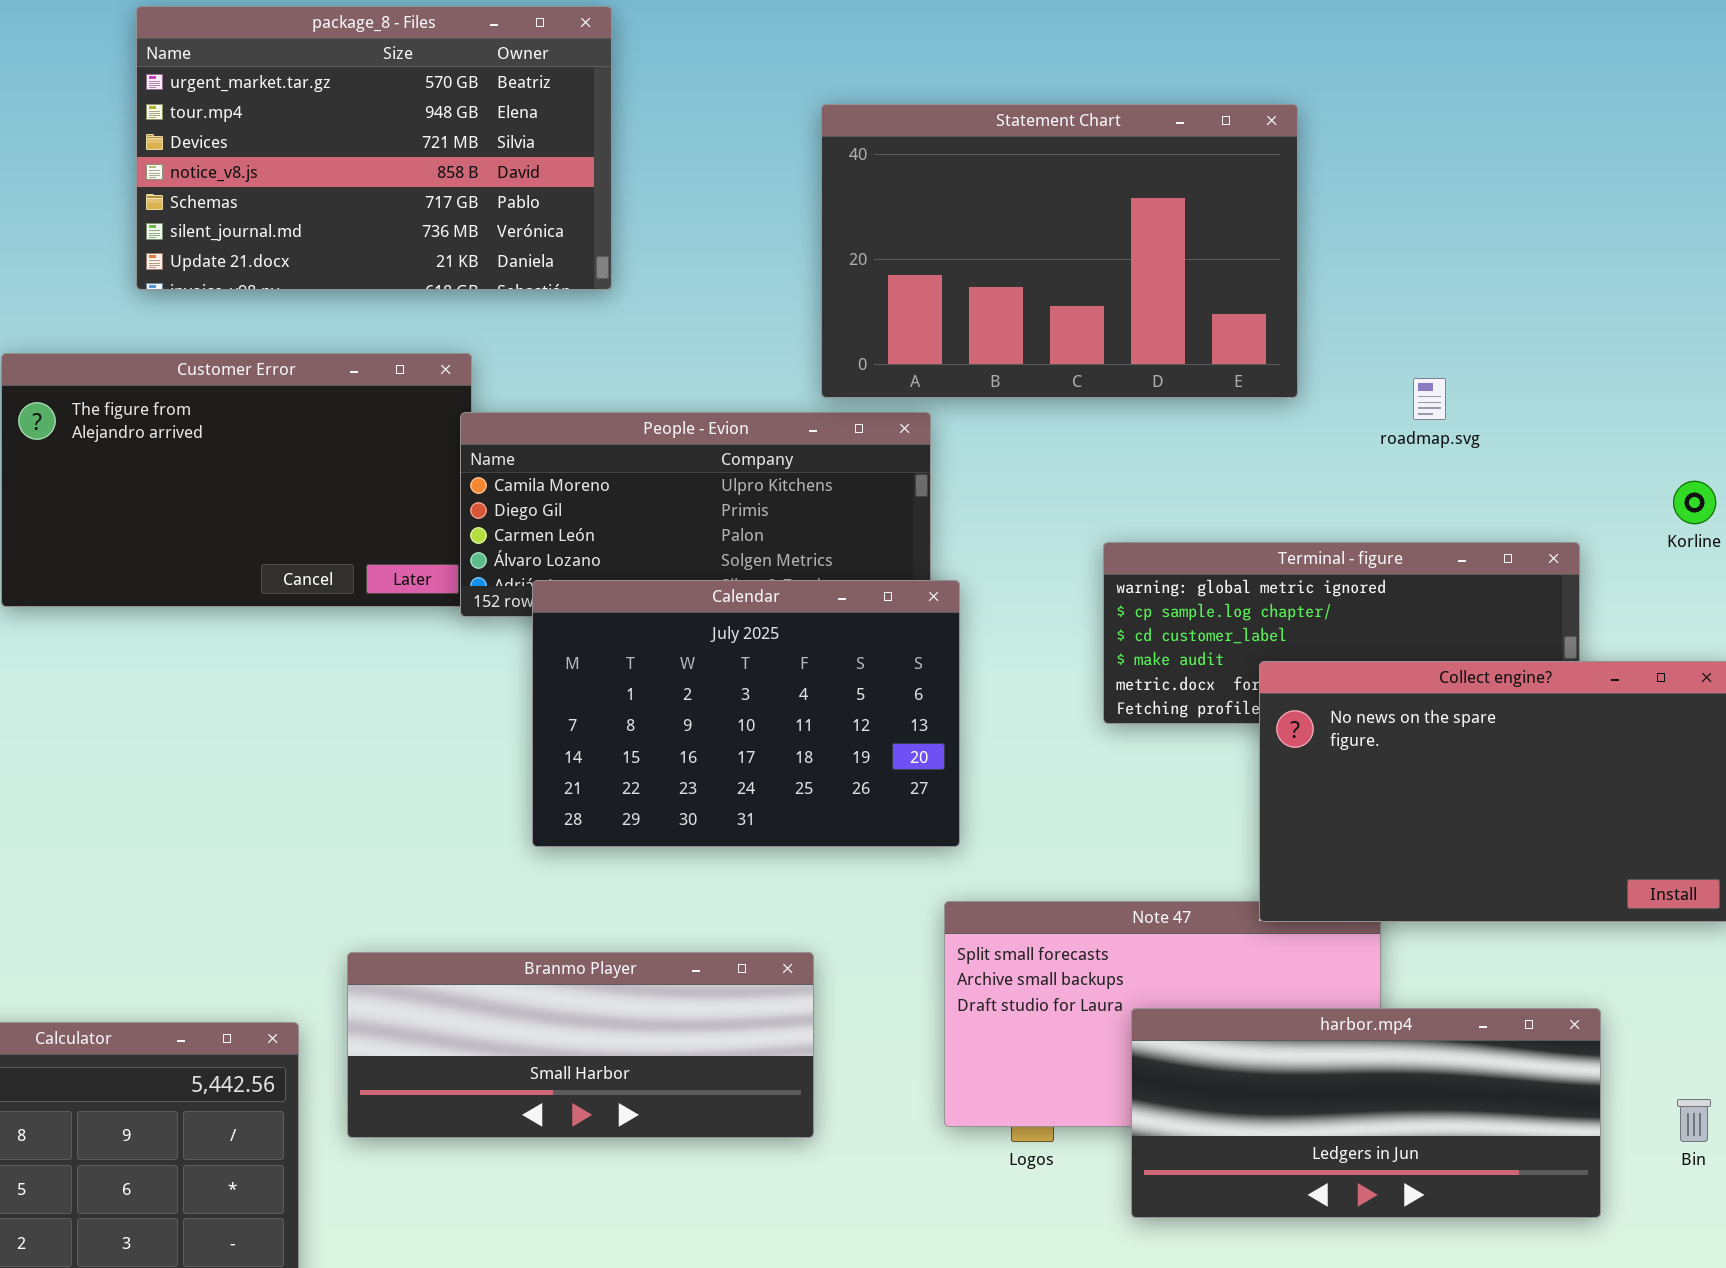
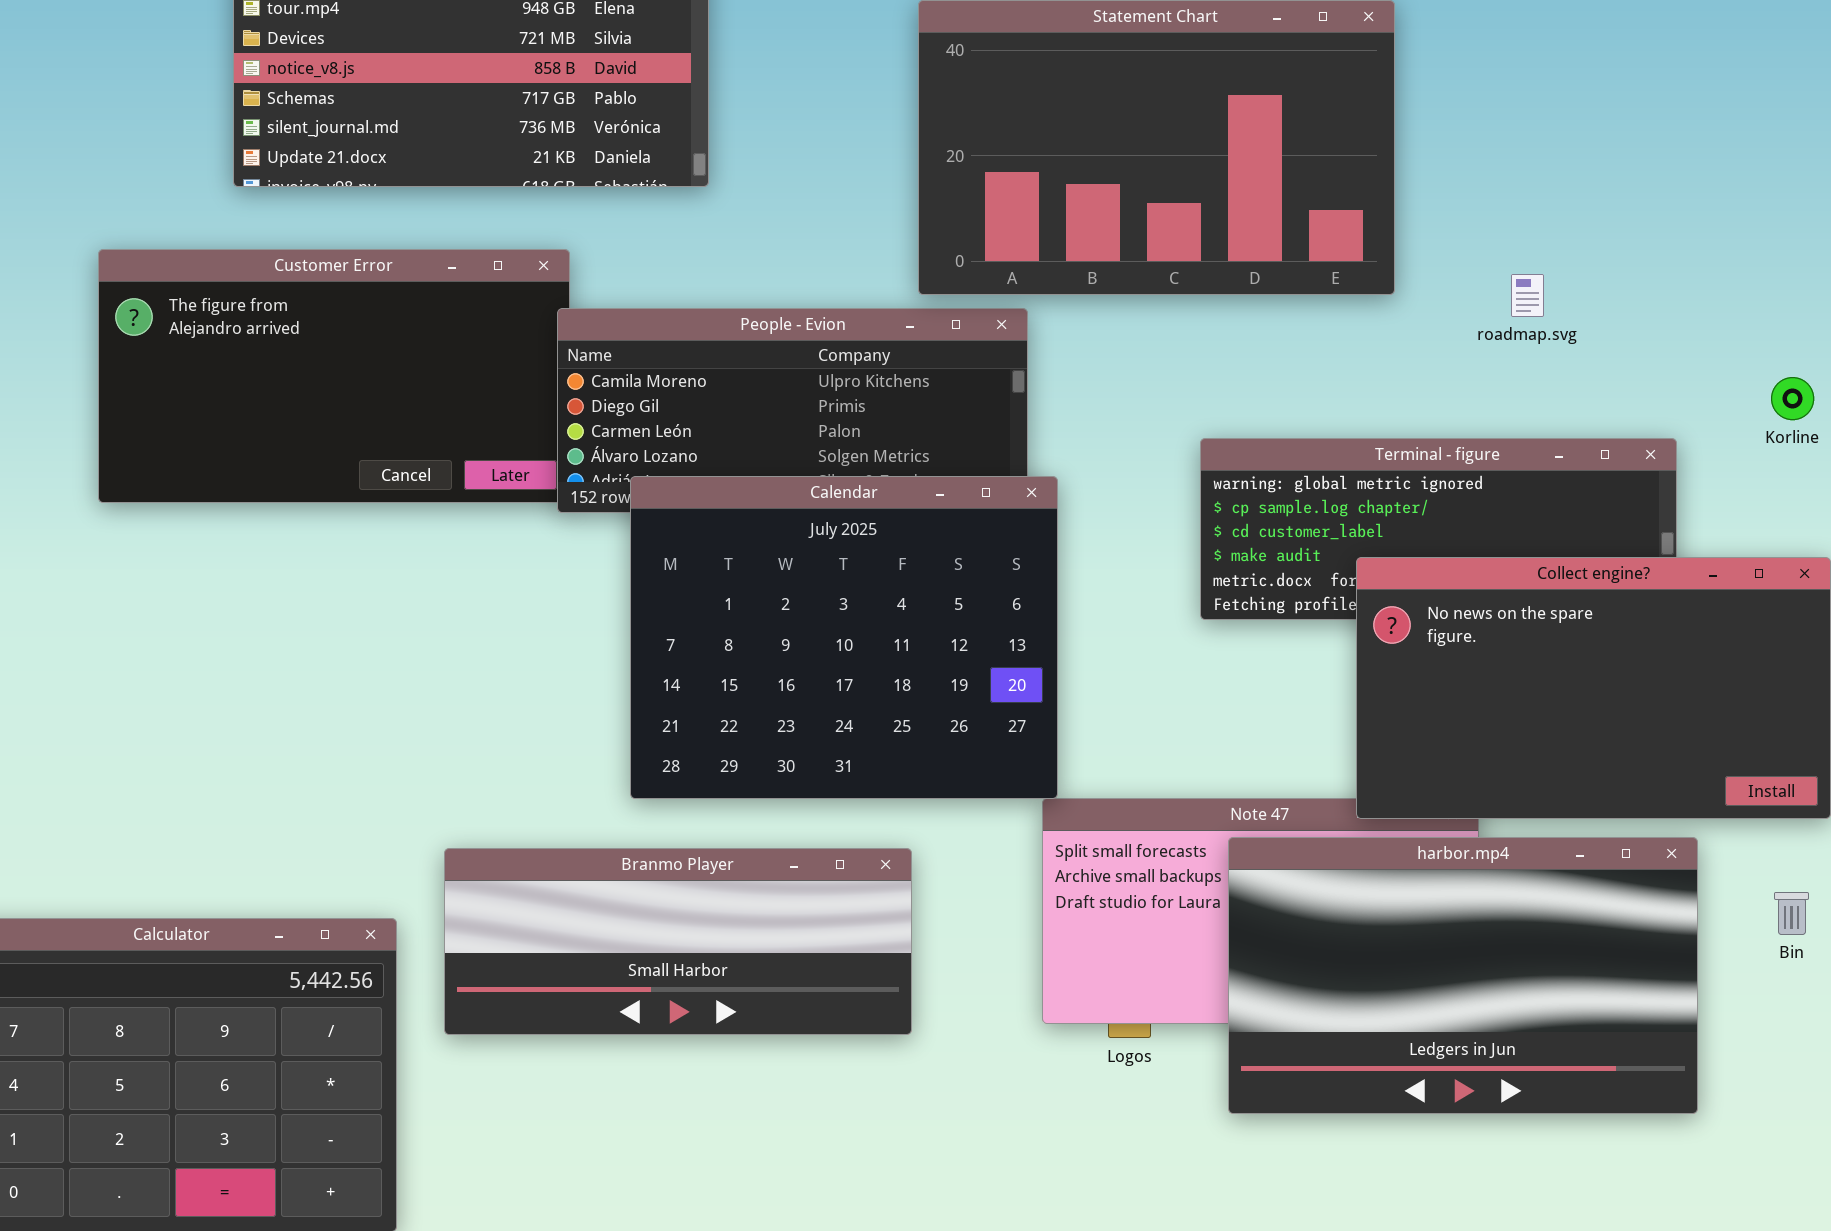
Calendar: [532,580,960,847] -> [630,476,1058,799], resized
harbor.mp4: [1131,1008,1601,1218] -> [1228,837,1698,1114], resized
Bin: [1677,1099,1711,1142] -> [1774,892,1809,935], moved

